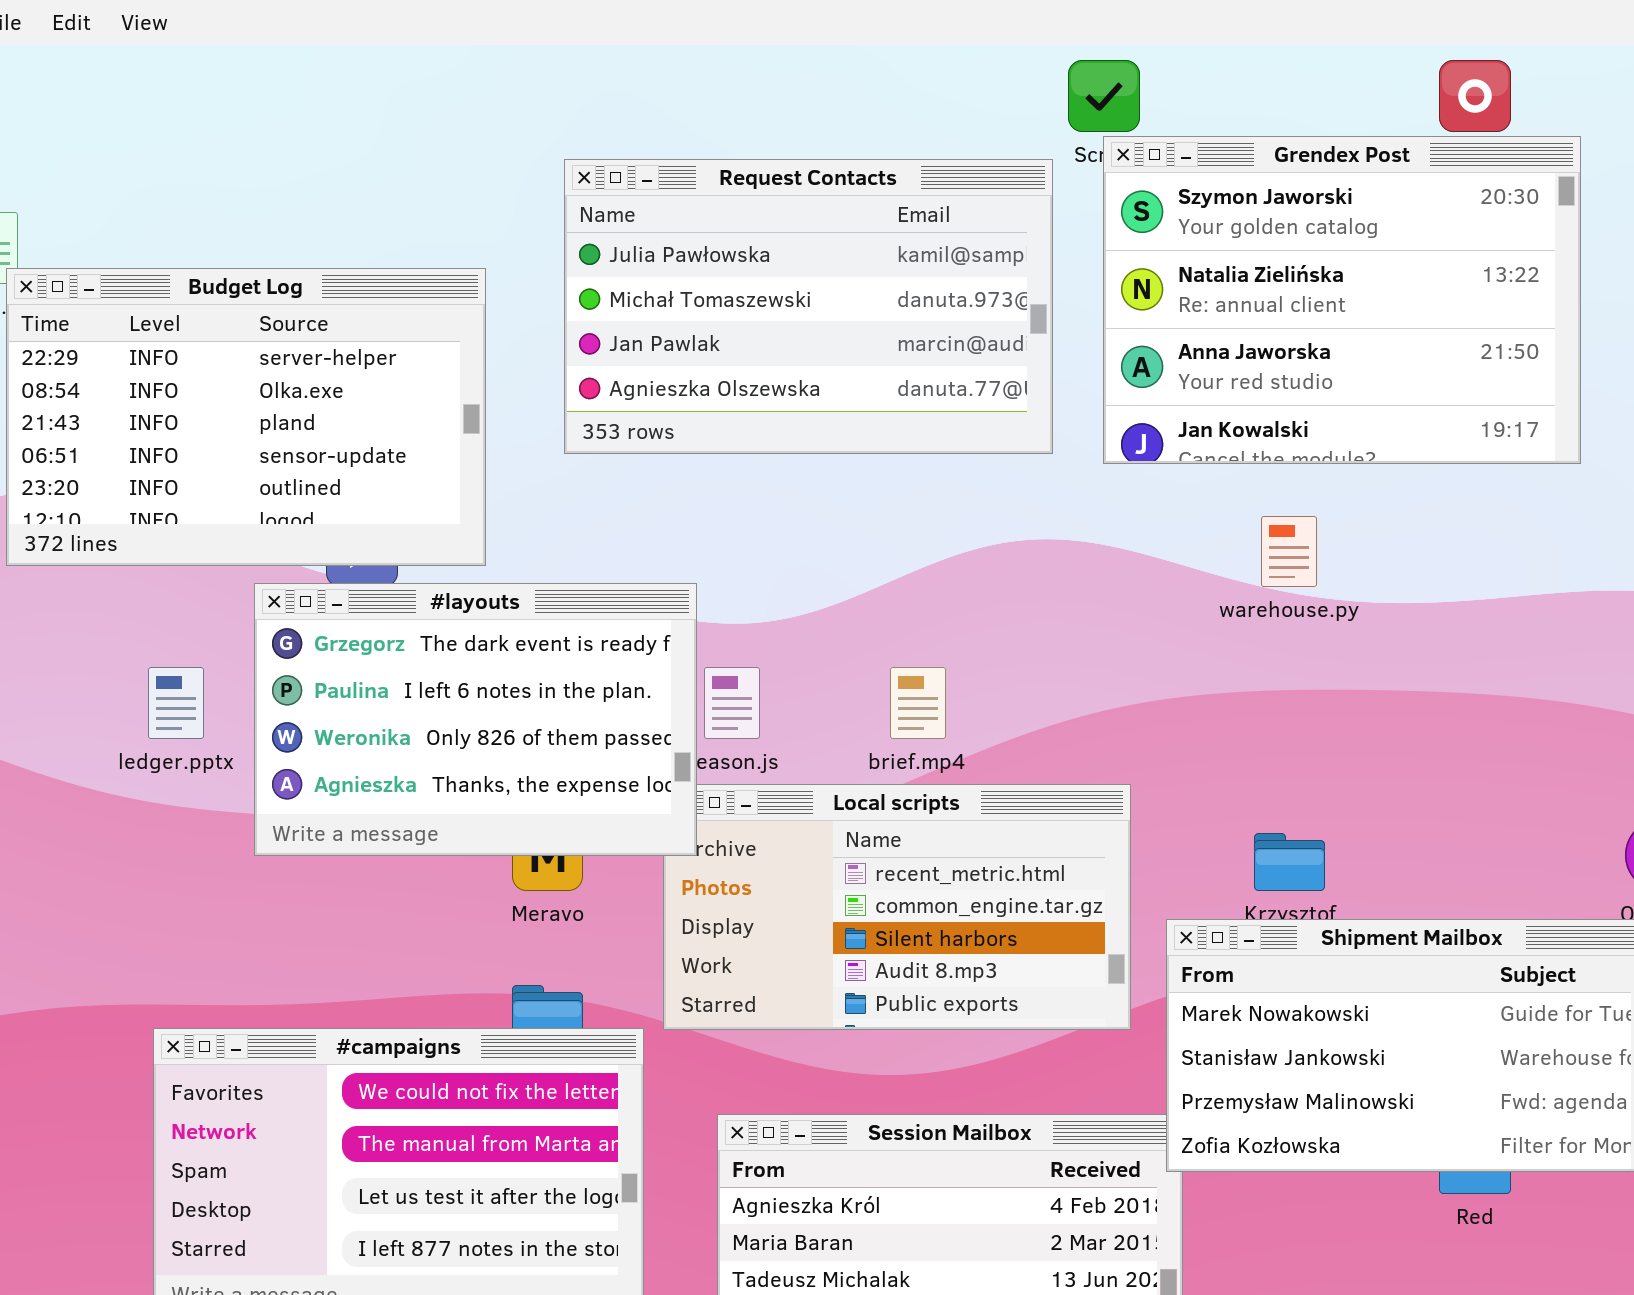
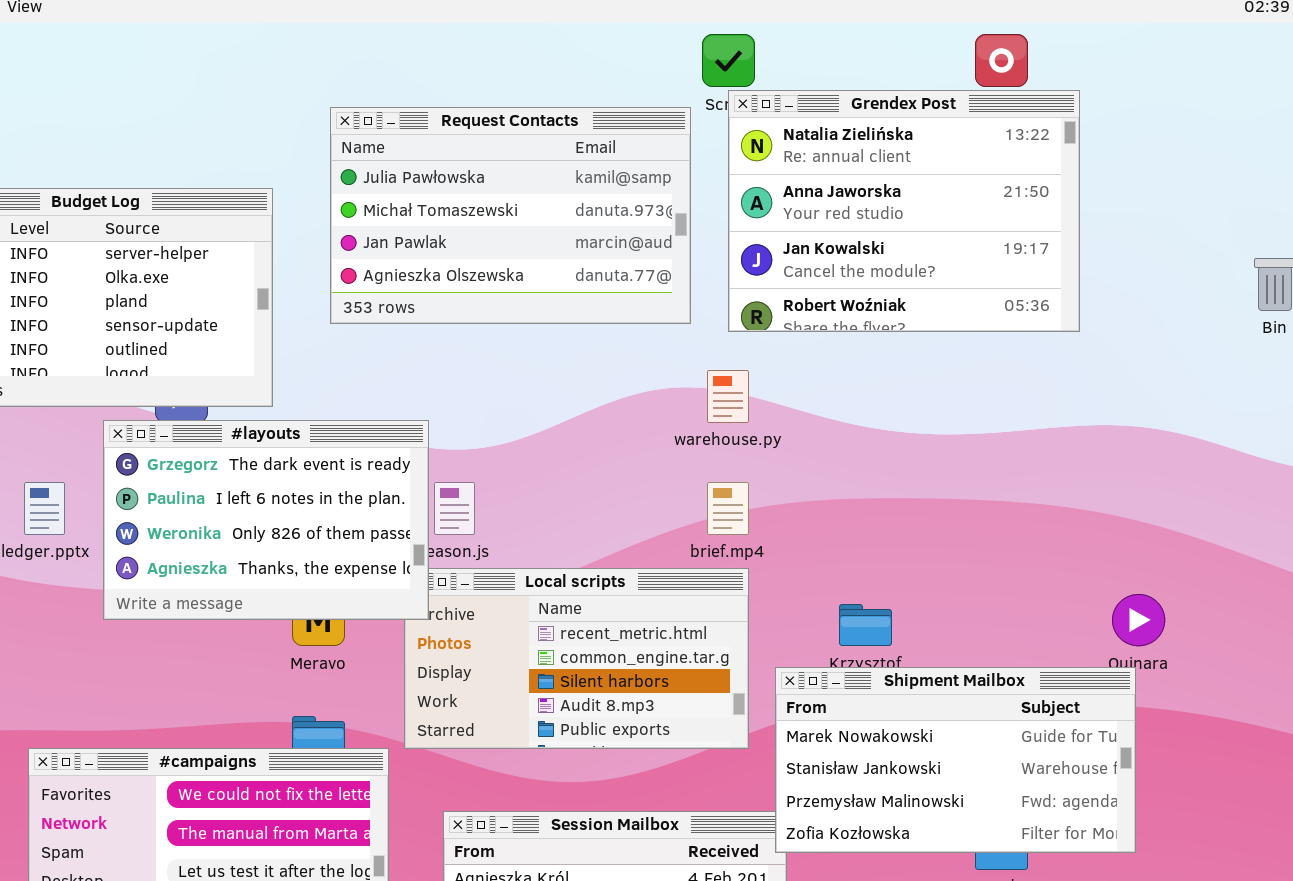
Grendex Post: [1103,136,1581,464] -> [728,90,1080,332], scrolled down 1 row
warehouse.py: [1261,516,1317,587] -> [707,370,749,423], moved
brief.mp4: [890,667,946,739] -> [707,482,749,535], moved

